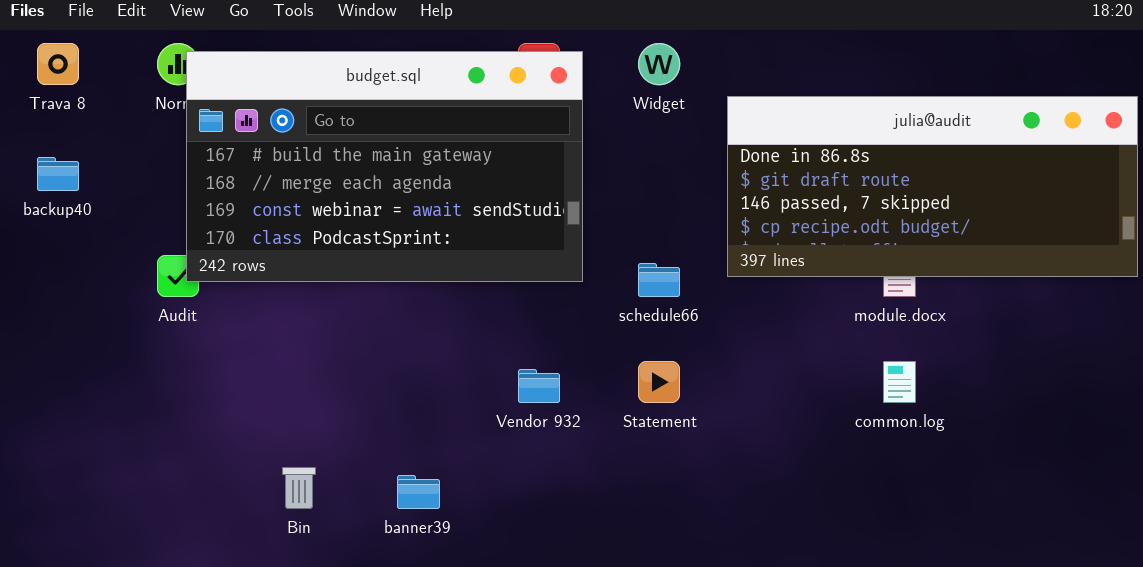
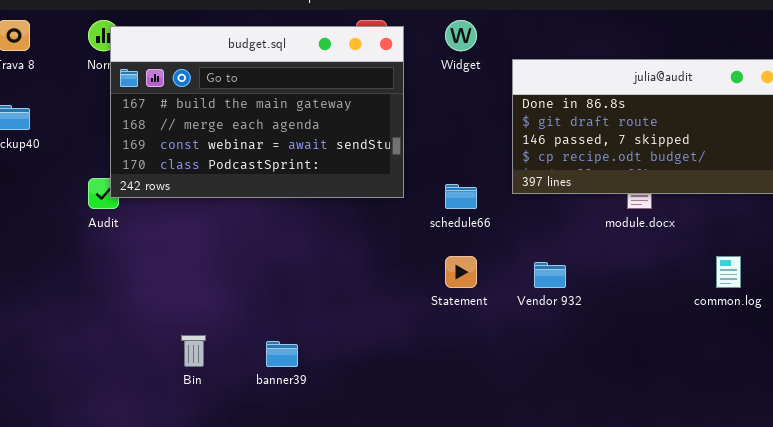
common.log: [883,361,916,403] -> [716,256,741,288], moved
Vendor 932: [518,369,560,403] -> [534,262,566,288], moved

